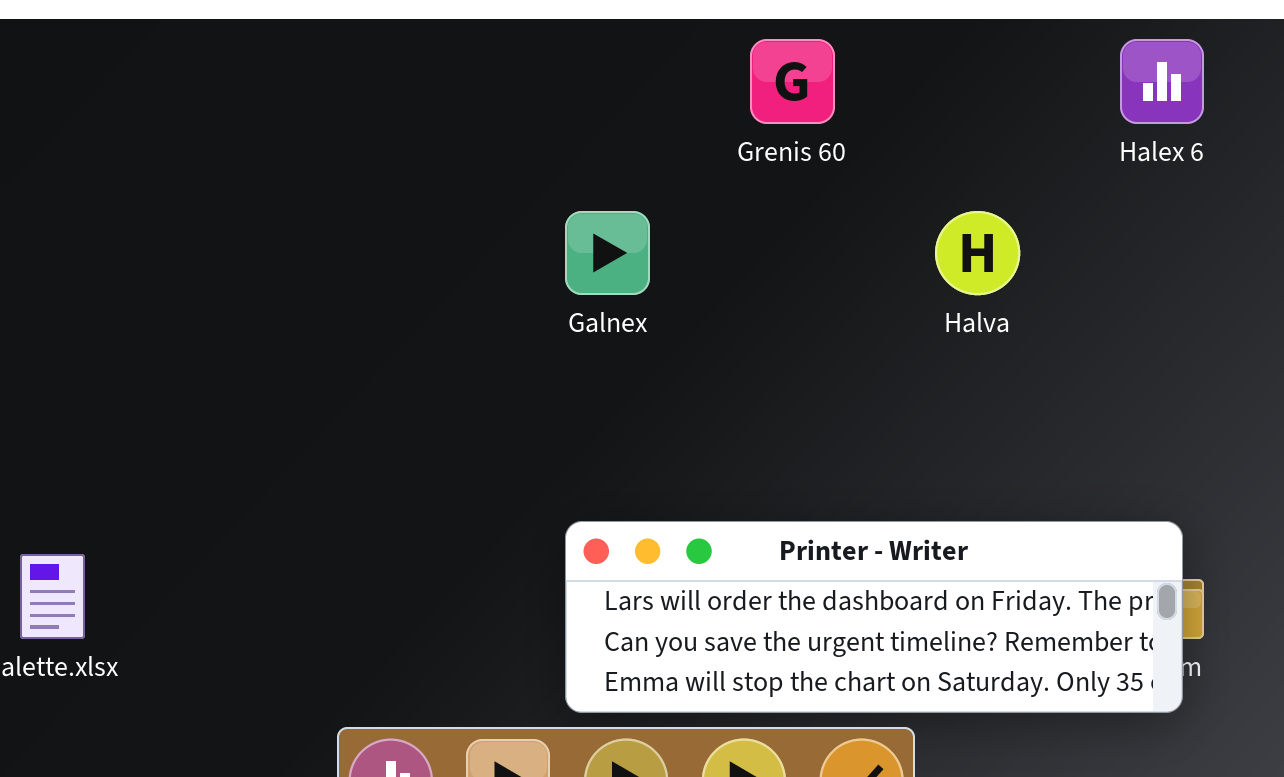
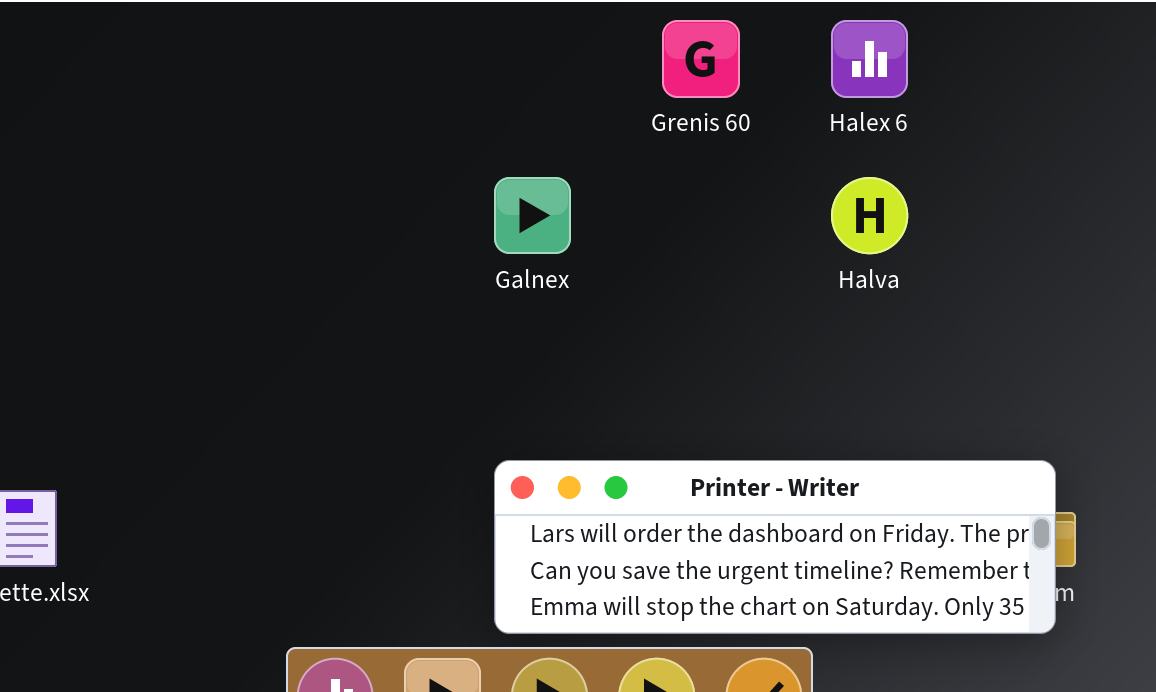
Halex 6: [1120,39,1204,124] -> [831,20,908,98], moved

